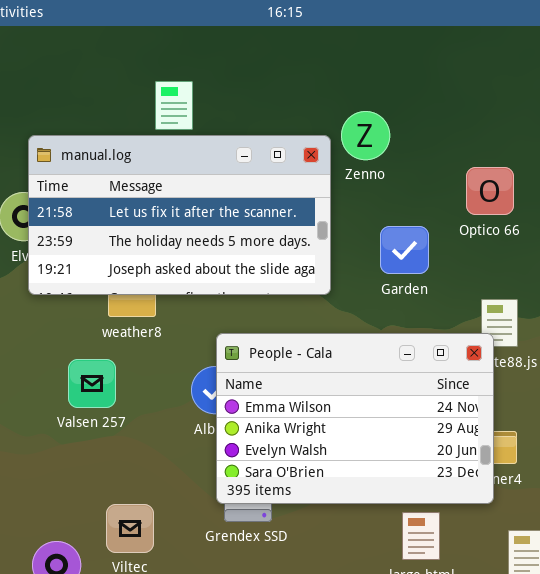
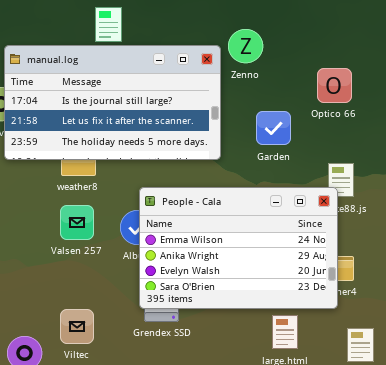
manual.log: [28,135,331,295] -> [4,45,221,160], scrolled up 1 row
Valsen 257: [68,359,116,408] -> [60,205,94,240], moved

